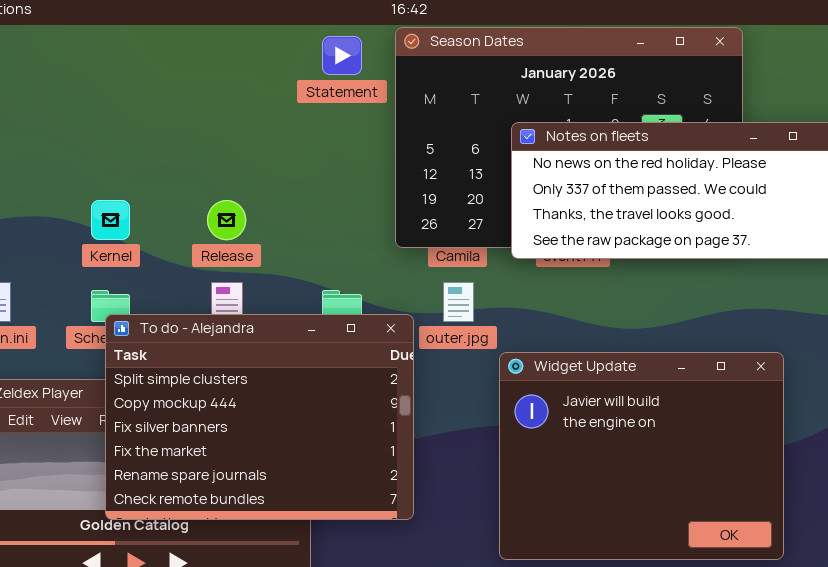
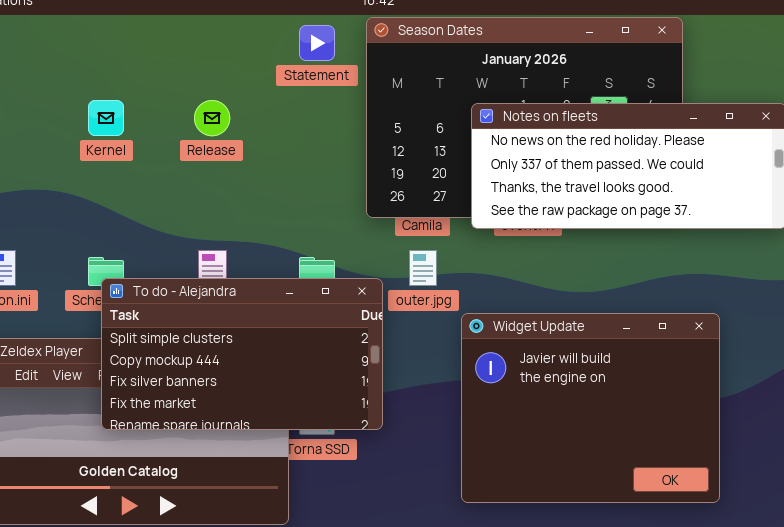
Kernel: [91,200,130,240] -> [88,100,124,136], moved
Release: [207,200,246,240] -> [194,100,230,136], moved
To do - Alejandra: [105,314,414,520] -> [101,278,383,430], resized

